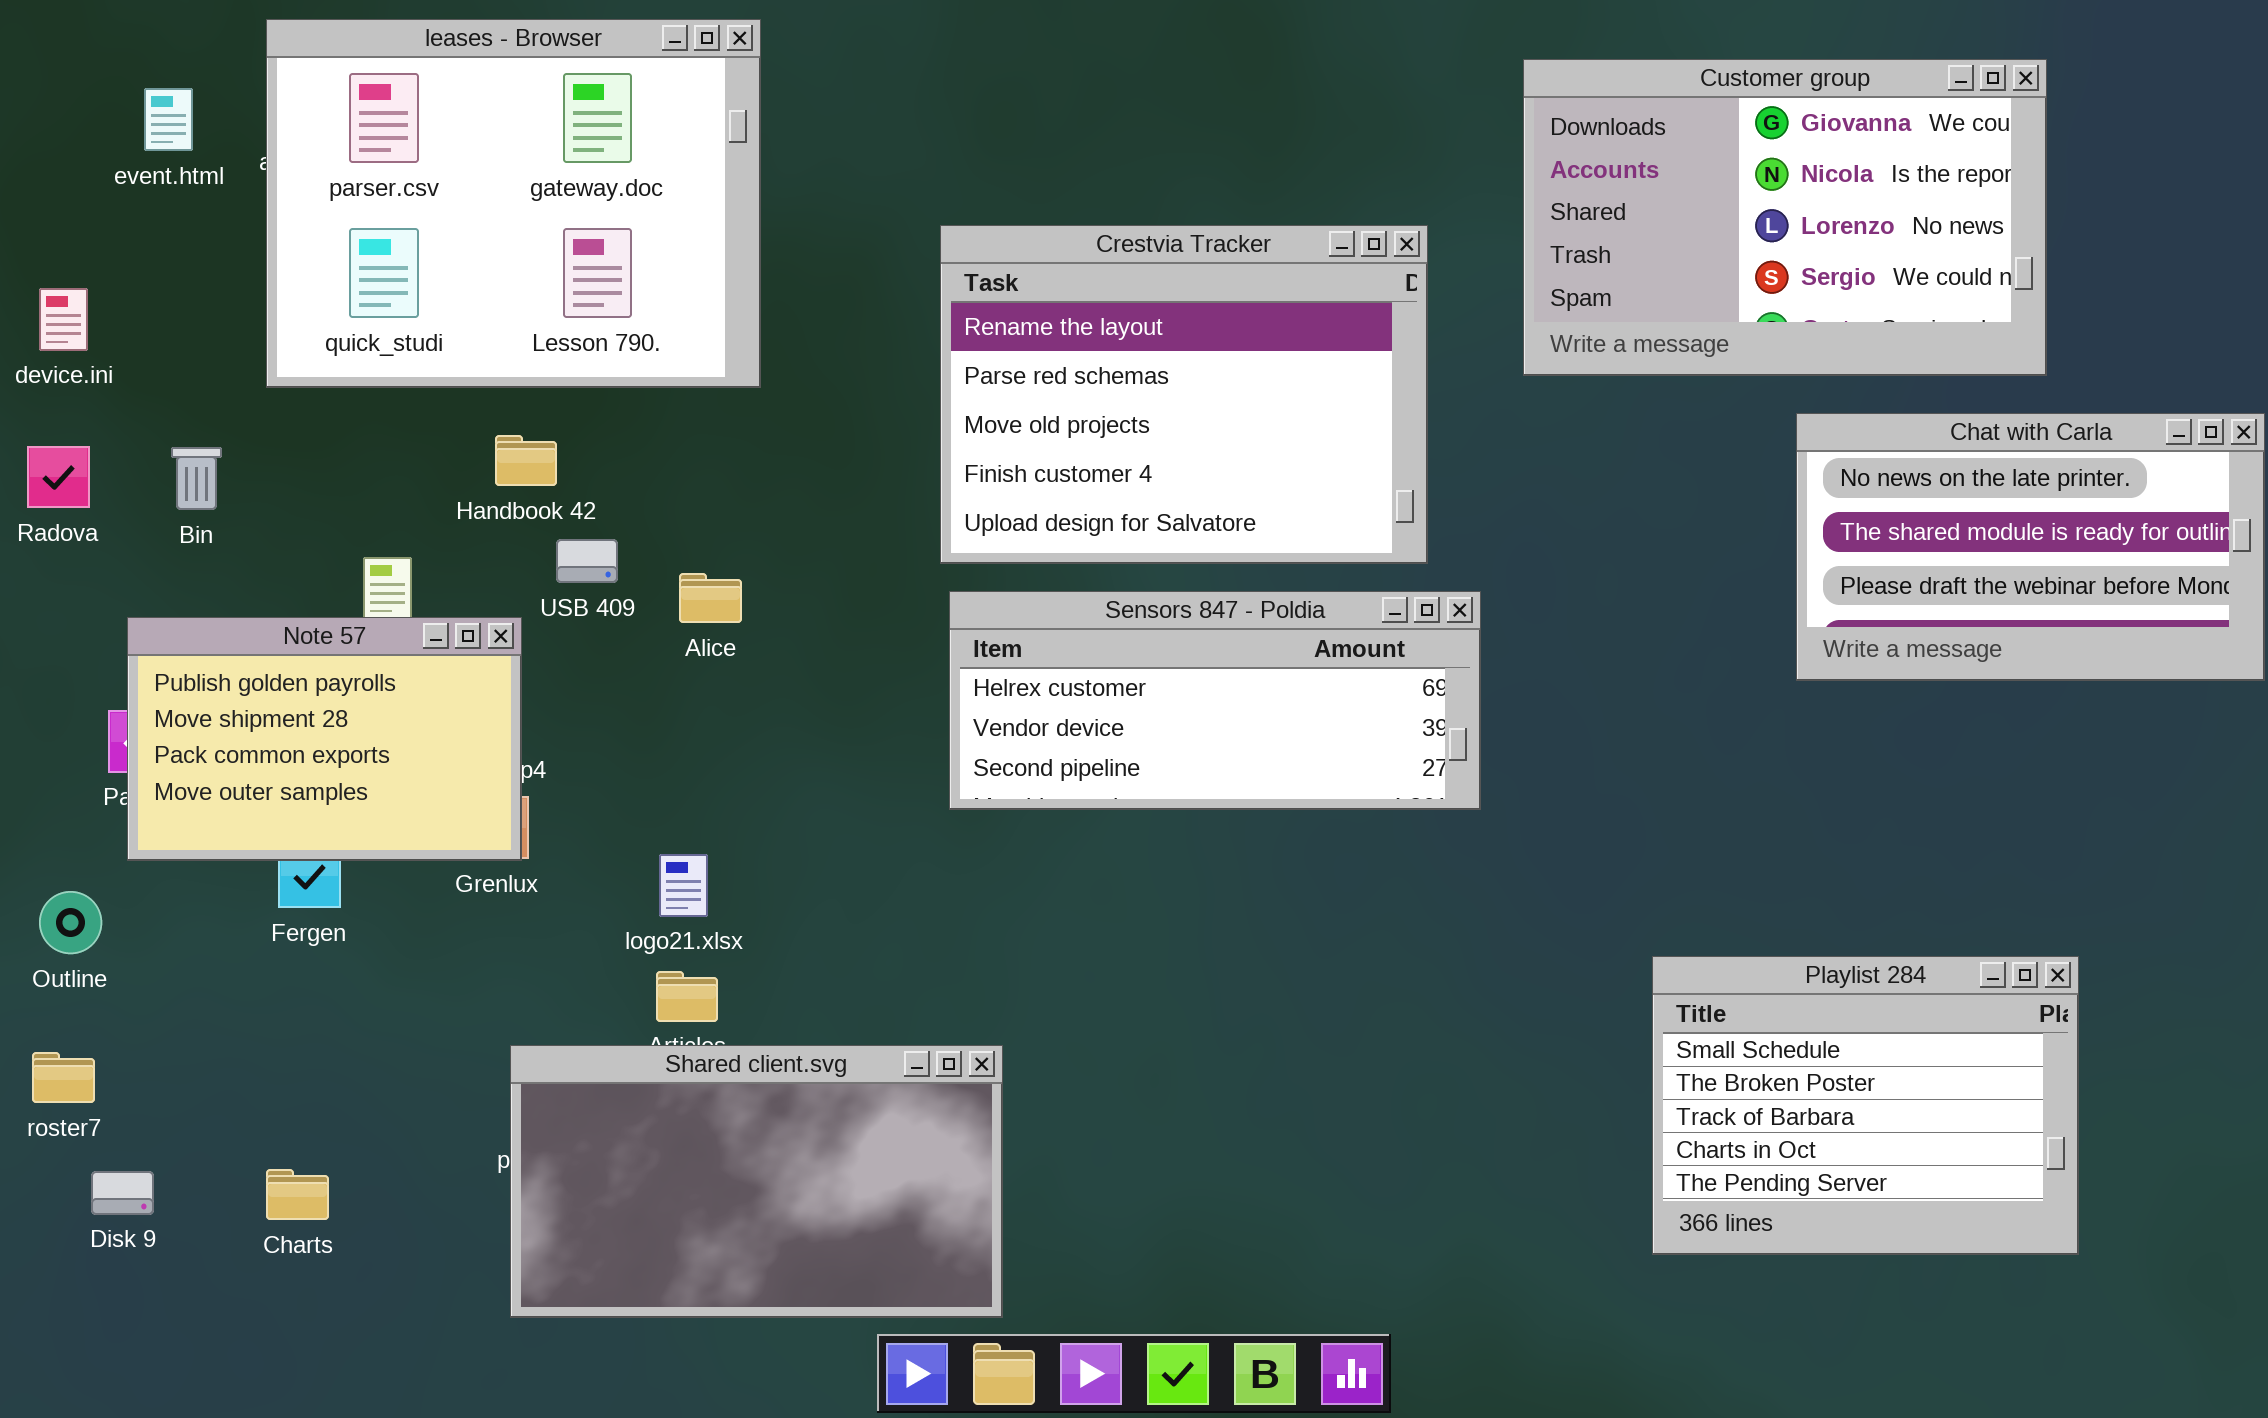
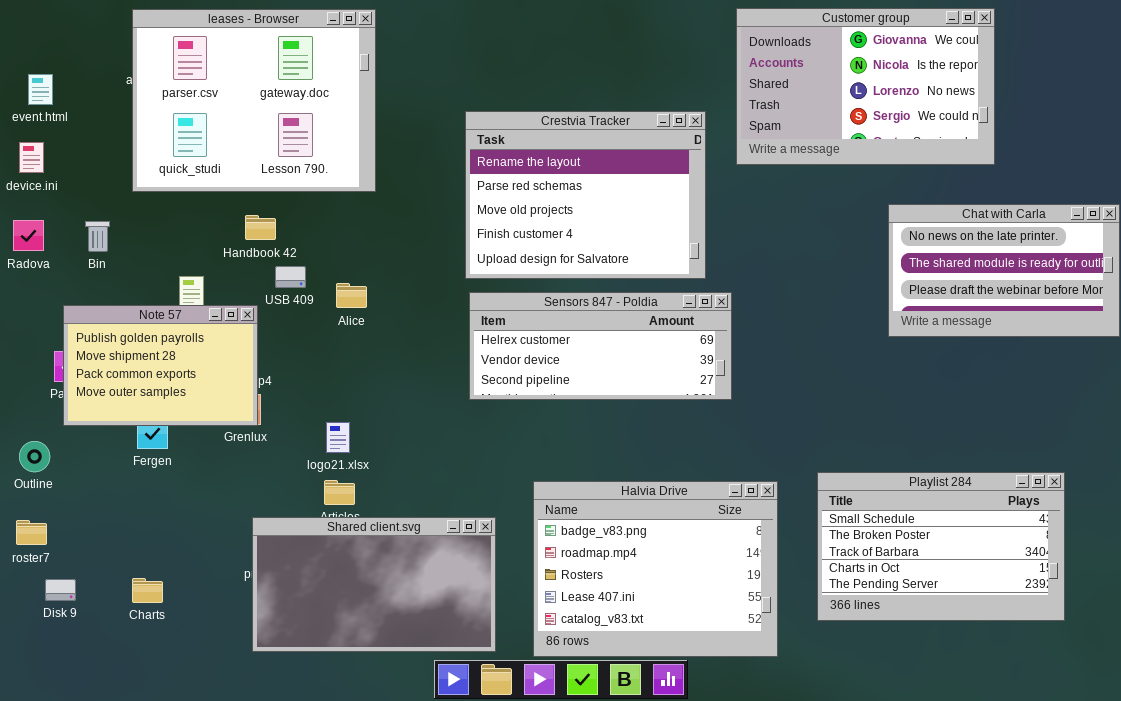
Customer group: [1523,59,2047,376] -> [736,8,995,165], moved
event.html: [144,88,193,151] -> [28,74,53,105], moved
Playlist 284: [1652,956,2079,1255] -> [817,472,1065,621], resized
Halvia Drive: none -> [533,481,778,657], opened

